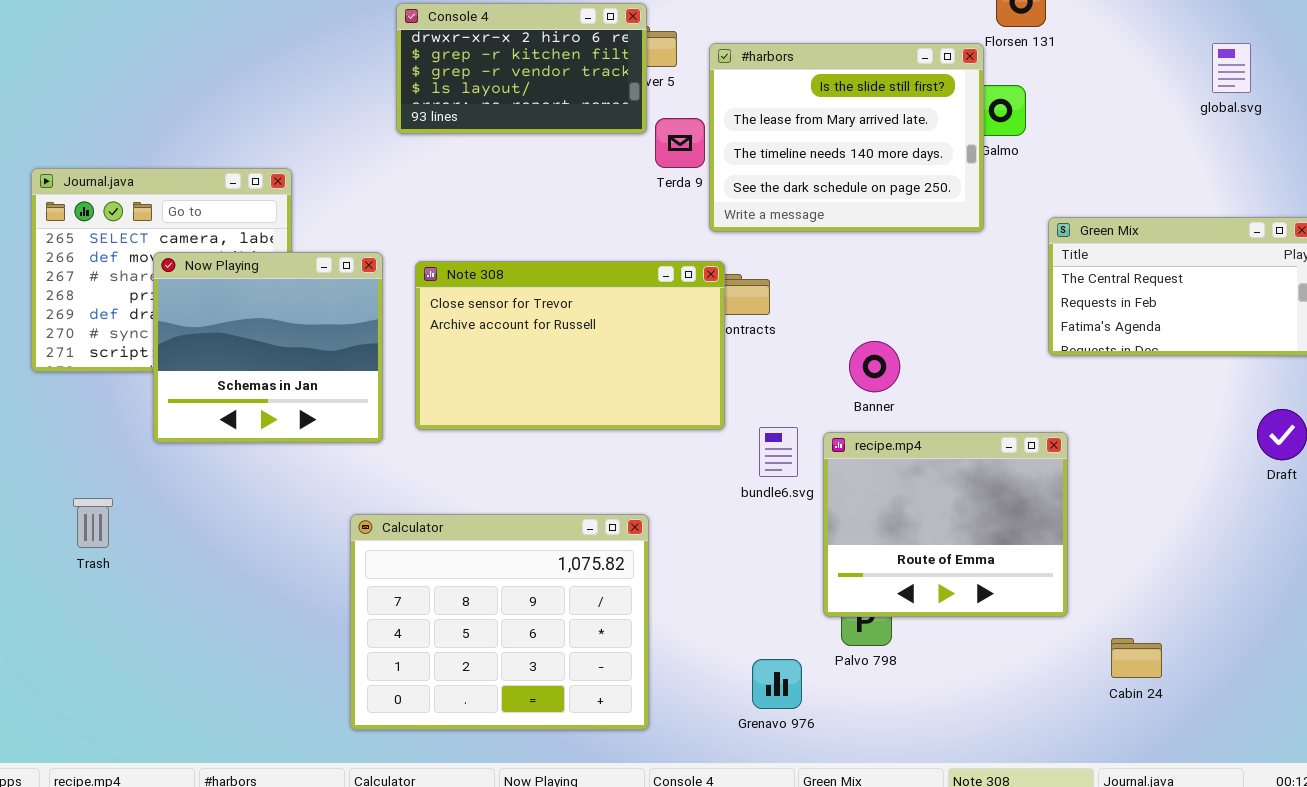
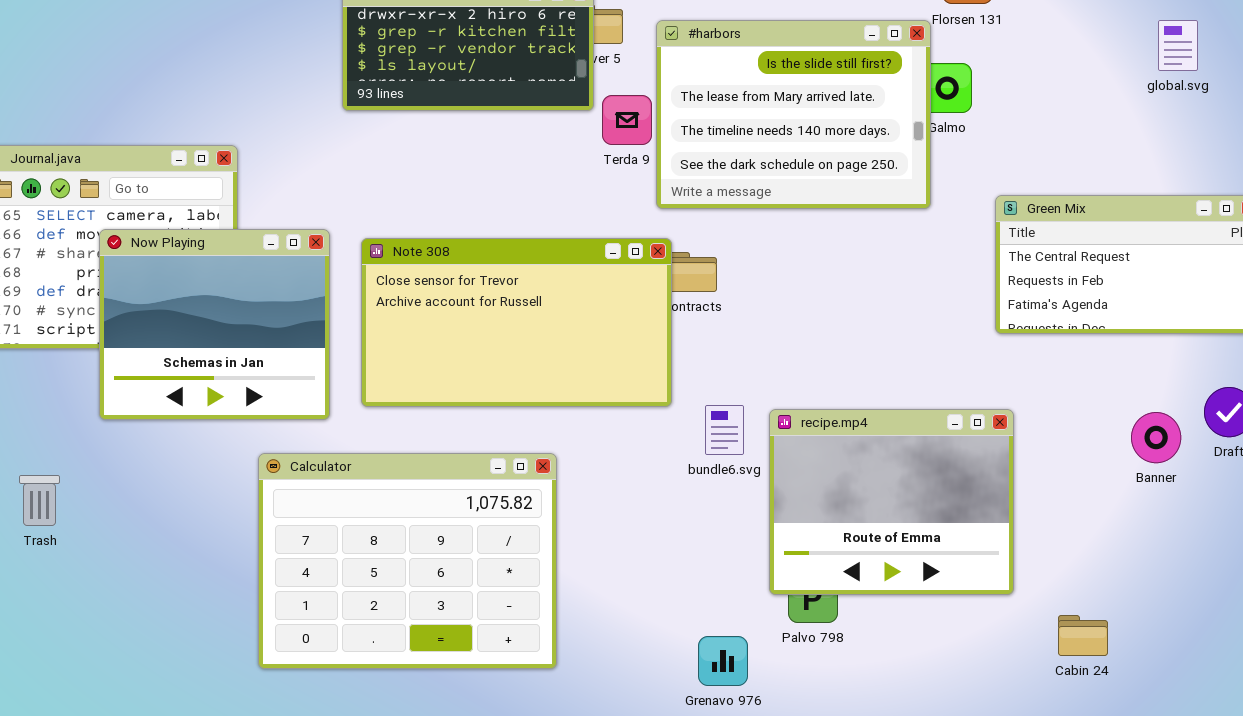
Banner: [849,341,900,392] -> [1131,412,1181,463], moved
Calculator: [350,514,649,730] -> [258,453,557,669], moved

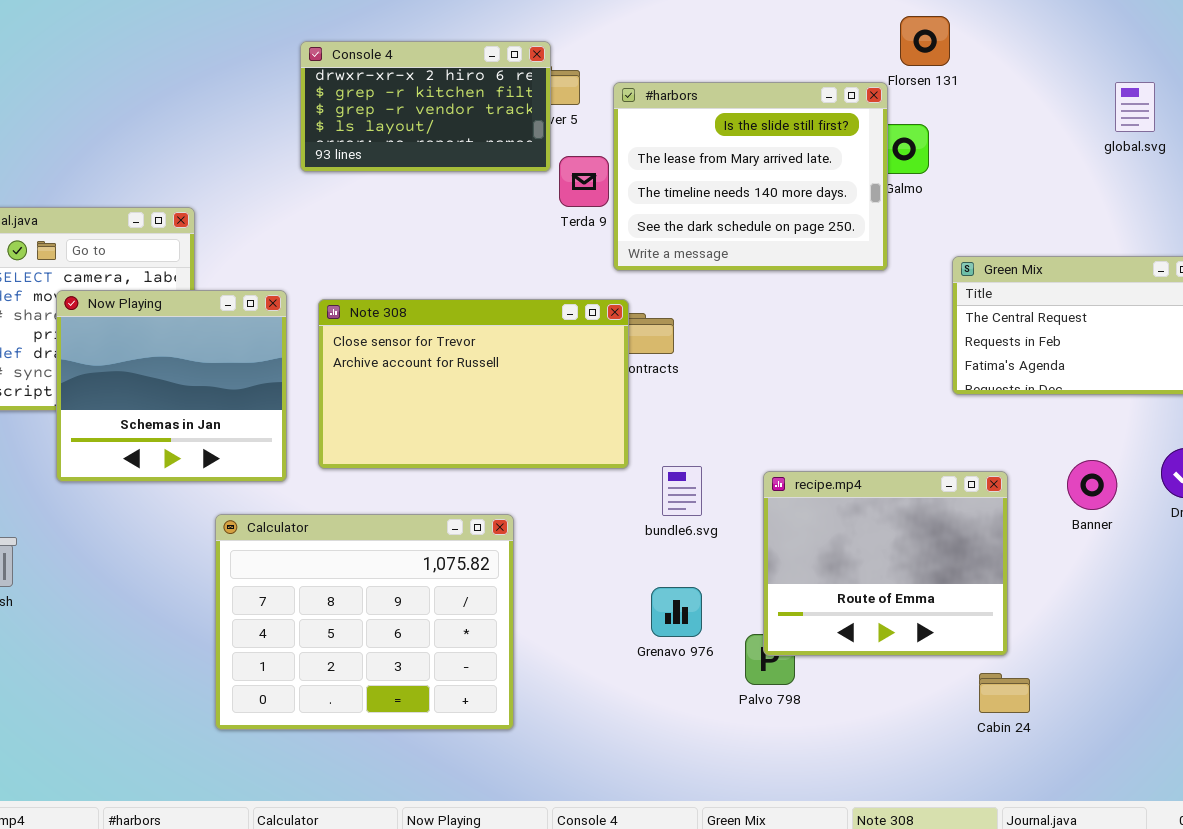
recipe.mp4: [769,409,1014,595] -> [763,471,1008,656], moved
Banner: [1131,412,1181,463] -> [1067,460,1117,510], moved
Cabin 24: [1058,615,1108,656] -> [979,673,1030,713], moved
Grenavo 976: [698,636,748,686] -> [651,587,702,637], moved

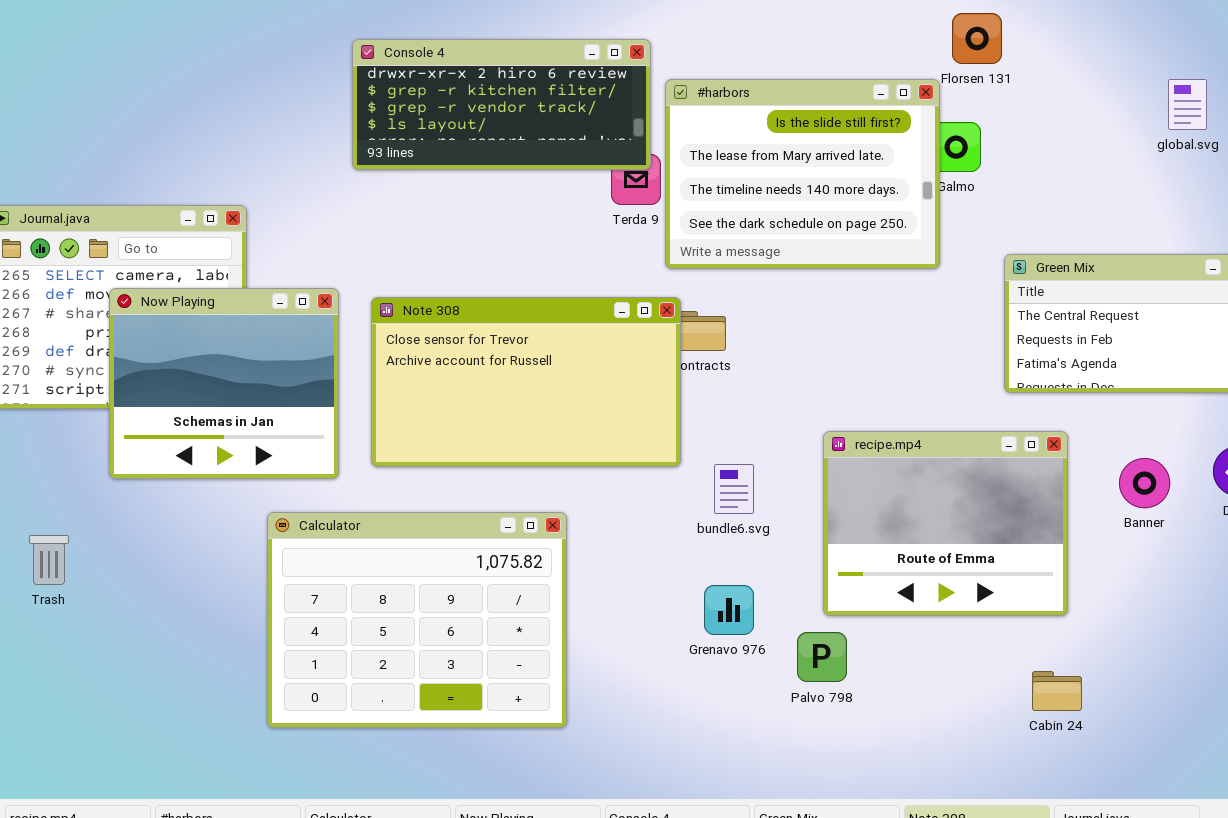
Console 4: [300,41,551,172] -> [352,39,651,170], resized
recipe.mp4: [763,471,1008,656] -> [823,431,1068,616], moved

